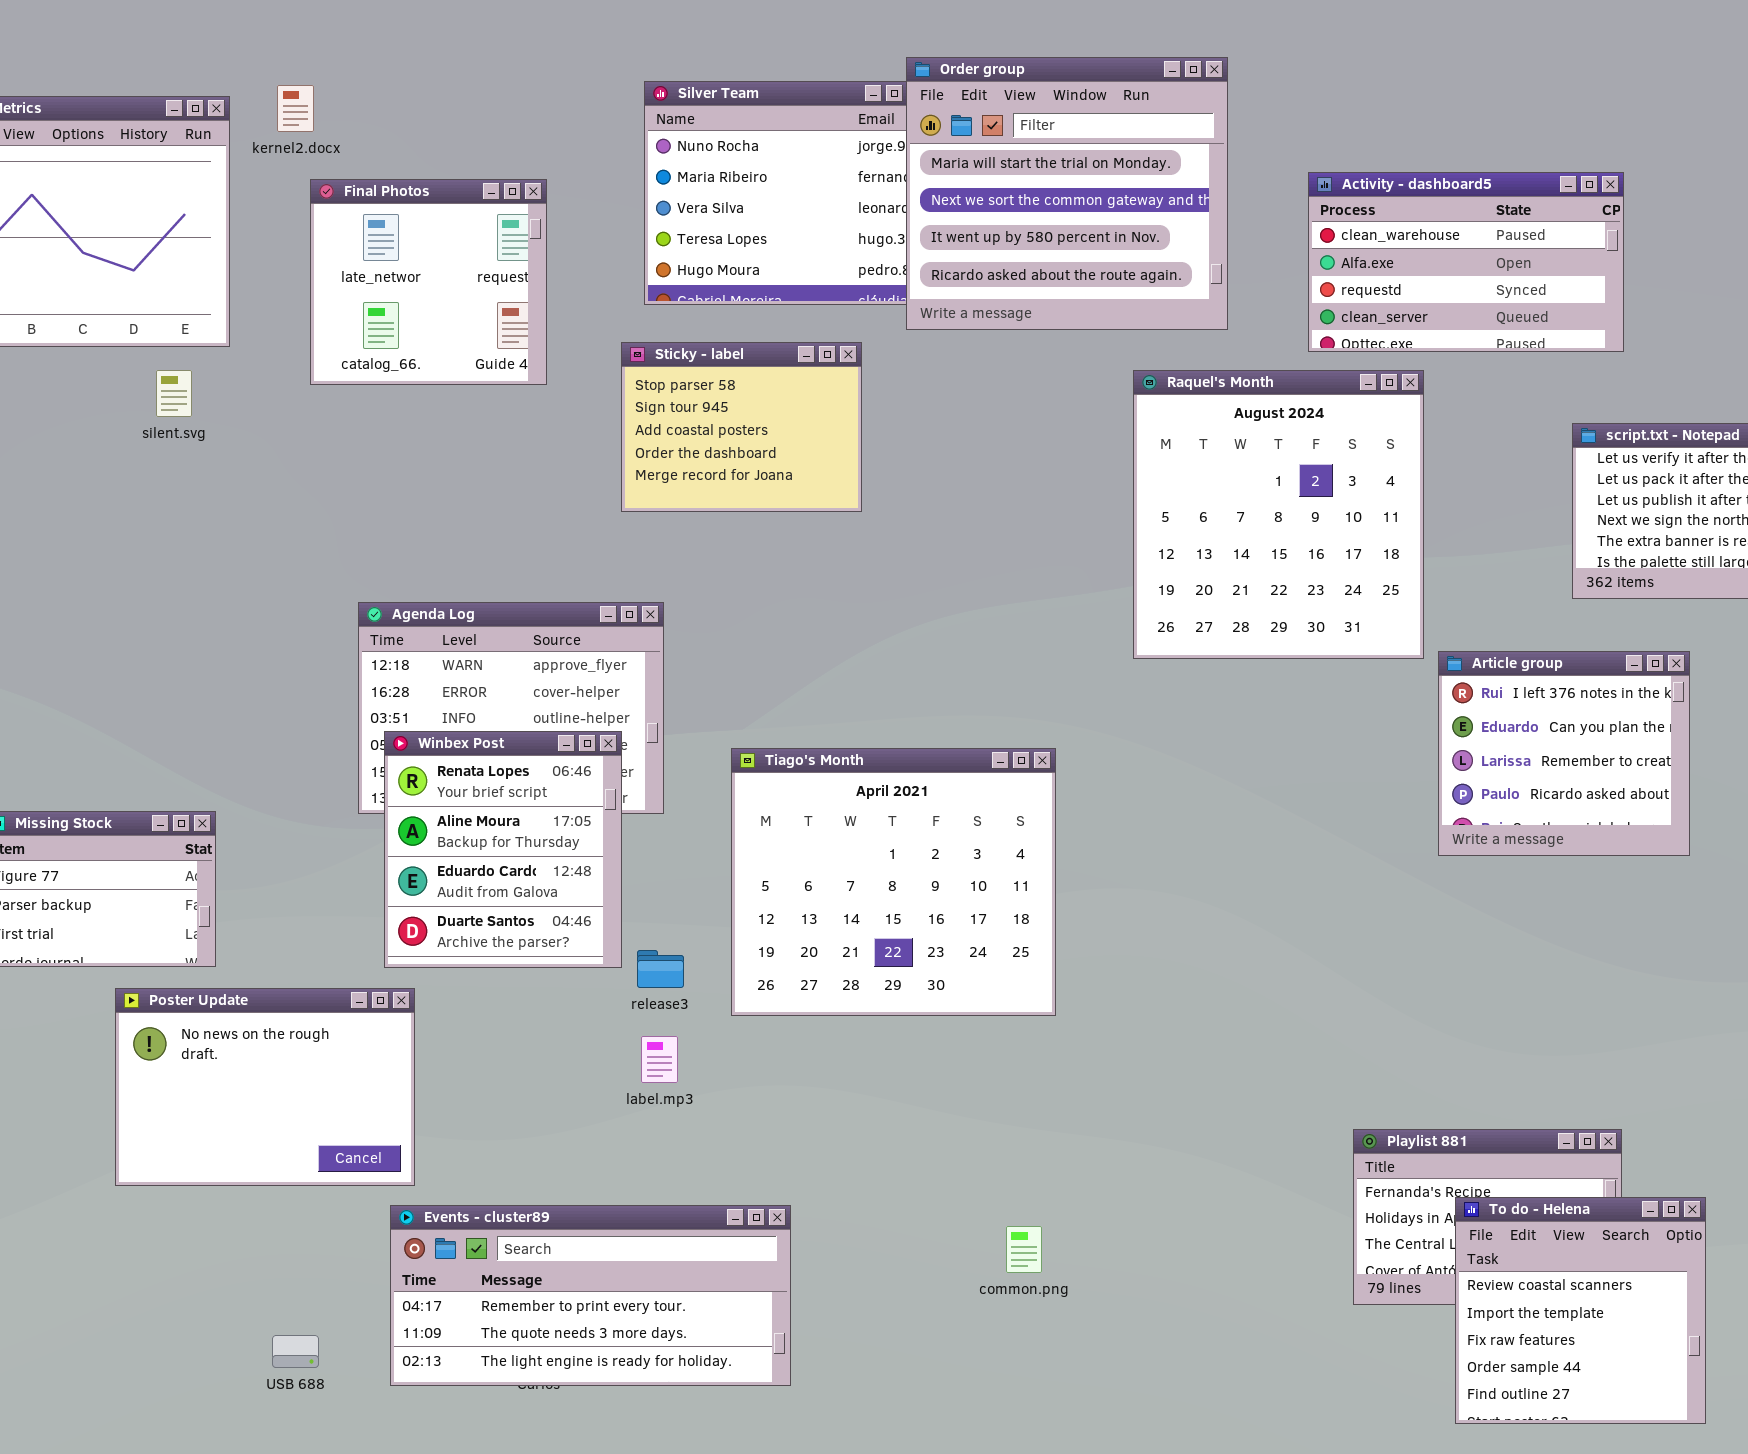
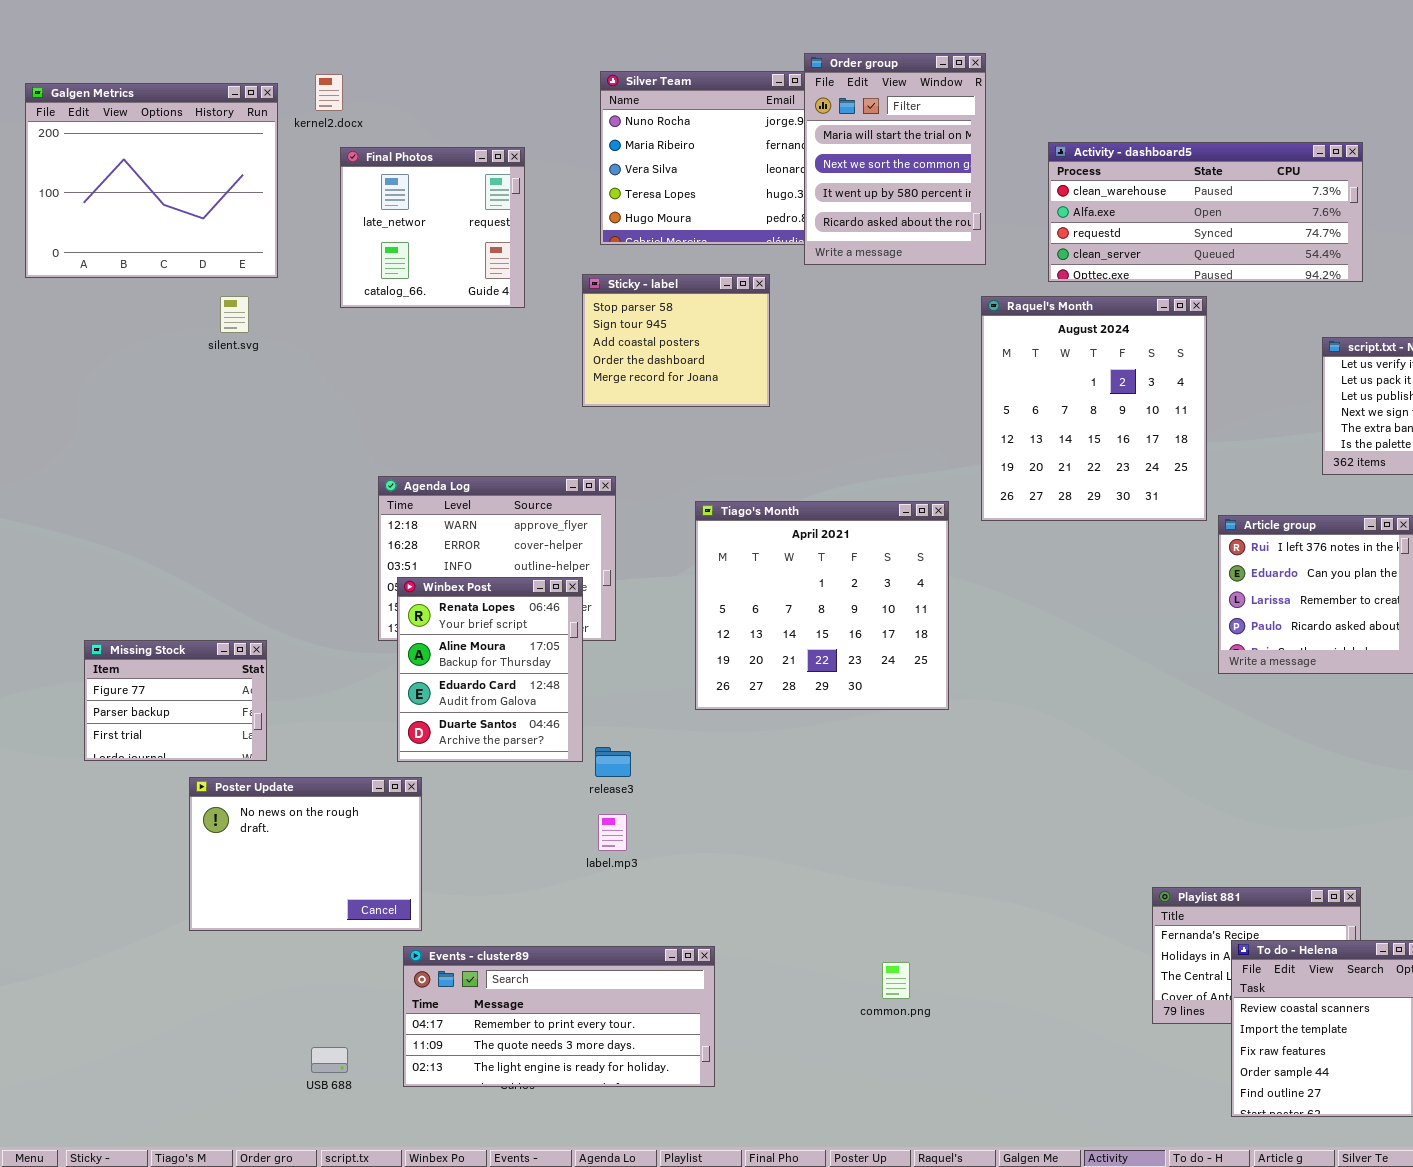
Order group: [906,57,1228,330] -> [804,53,986,265], resized
Activity - dashboard5: [1308,172,1624,352] -> [1048,142,1363,282], resized
Tiago's Month: [731,748,1056,1016] -> [695,501,949,710], moved

